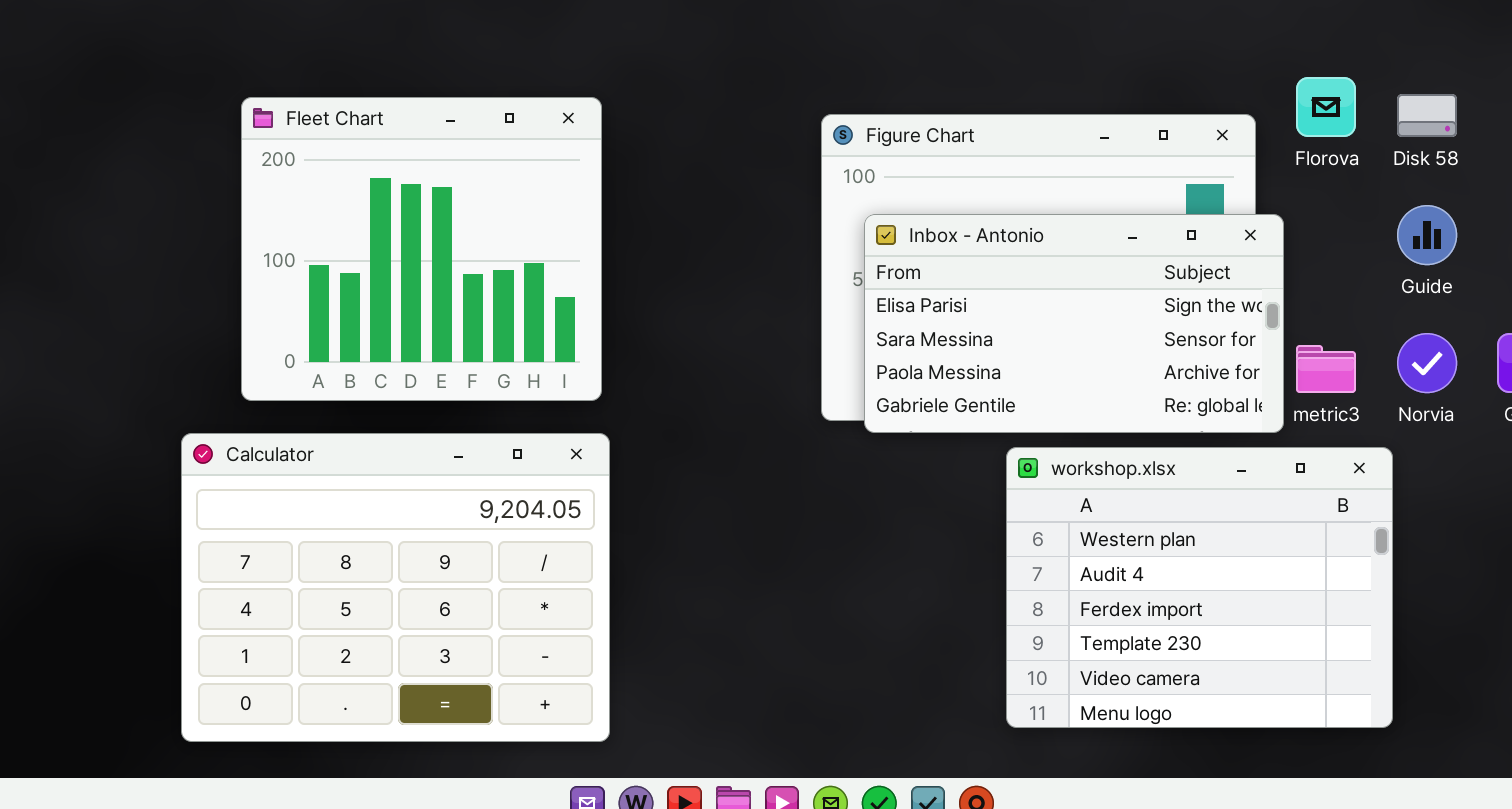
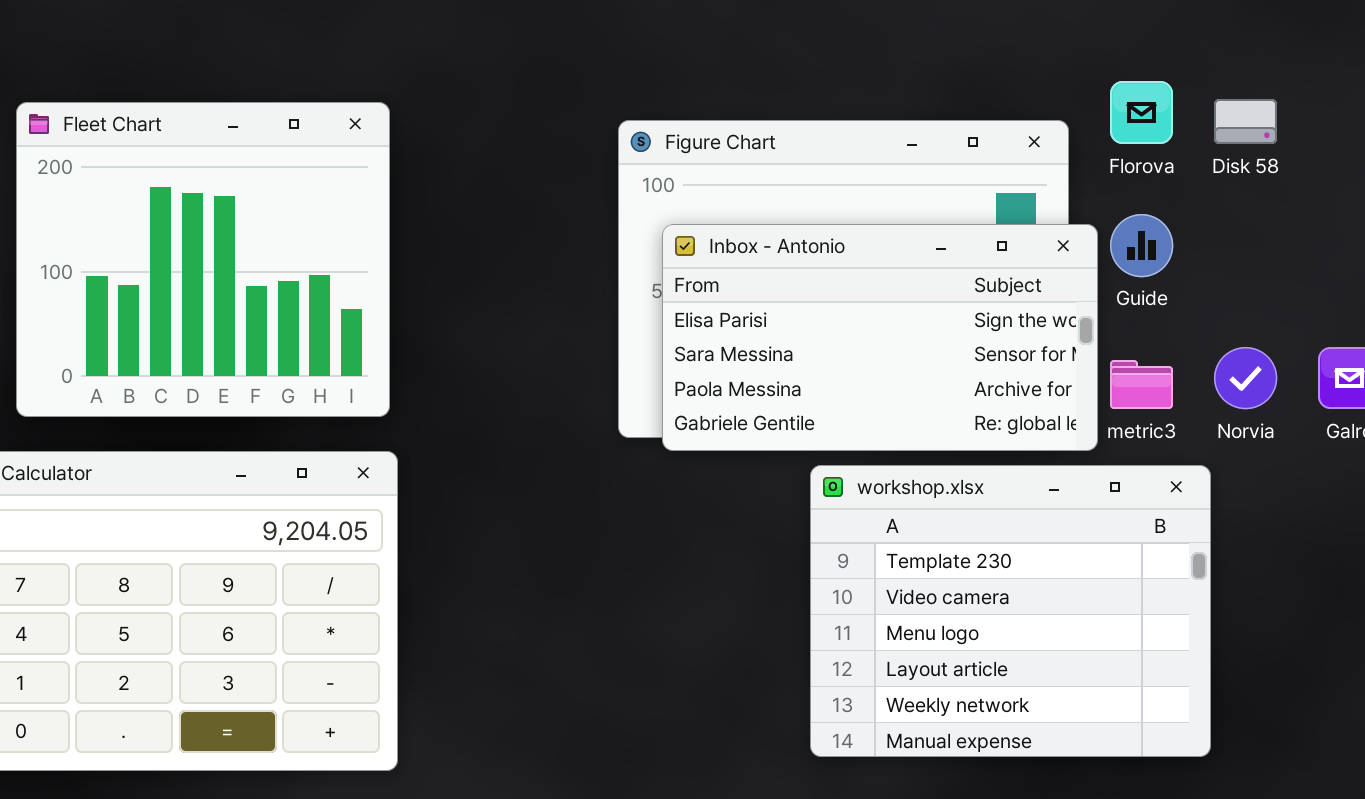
Guide: [1397,205,1457,265] -> [1110,214,1173,277], moved
workshop.xlsx: [1006,447,1393,728] -> [810,465,1211,757], scrolled down 3 rows

